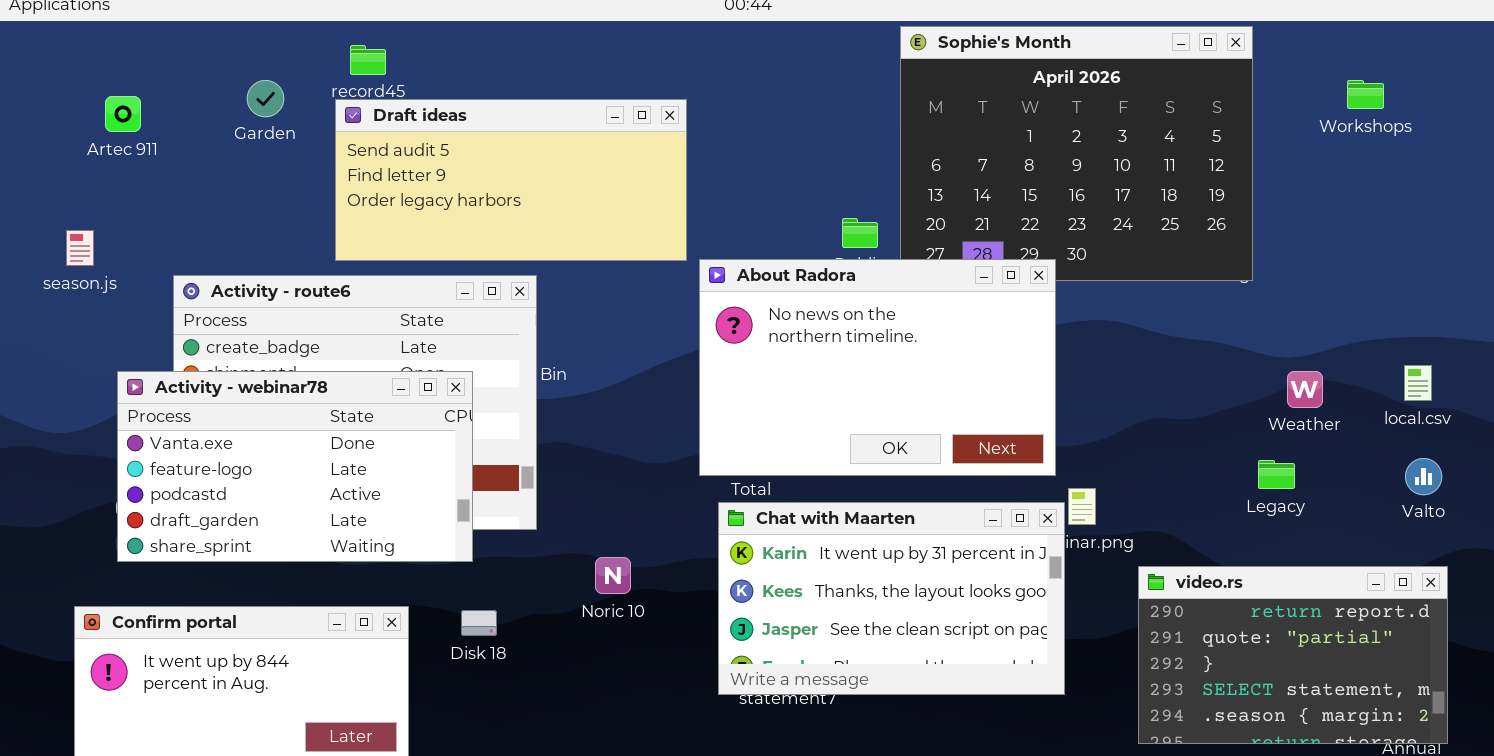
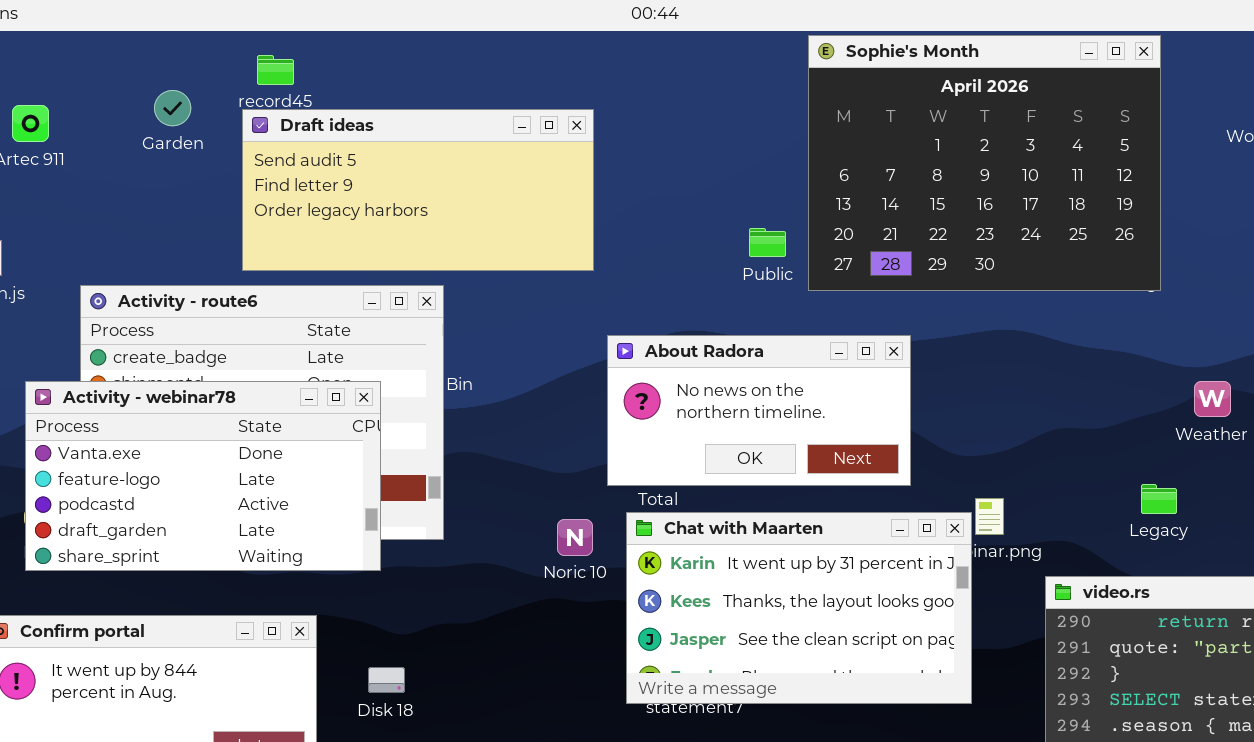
About Radora: [699,259,1056,476] -> [607,335,911,486], resized
Legacy: [1258,460,1295,489] -> [1141,484,1177,514], moved
Noric 10: [595,557,631,594] -> [557,519,593,556], moved
Disk 18: [461,610,497,636] -> [368,667,405,693], moved

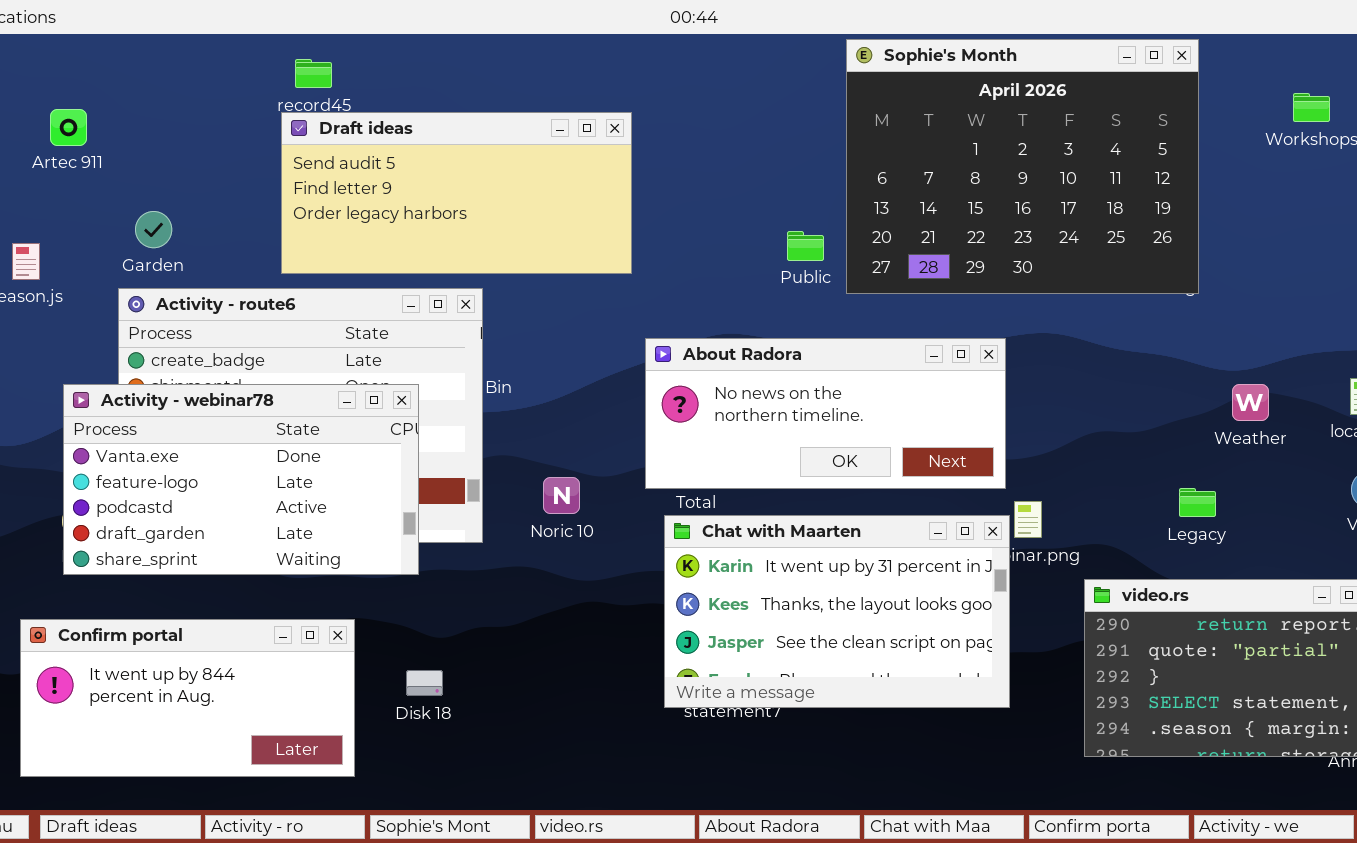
Garden: [154,90,191,126] -> [135,211,172,248], moved
About Radora: [607,335,911,486] -> [645,338,1006,489], resized
Noric 10: [557,519,593,556] -> [543,477,580,514], moved

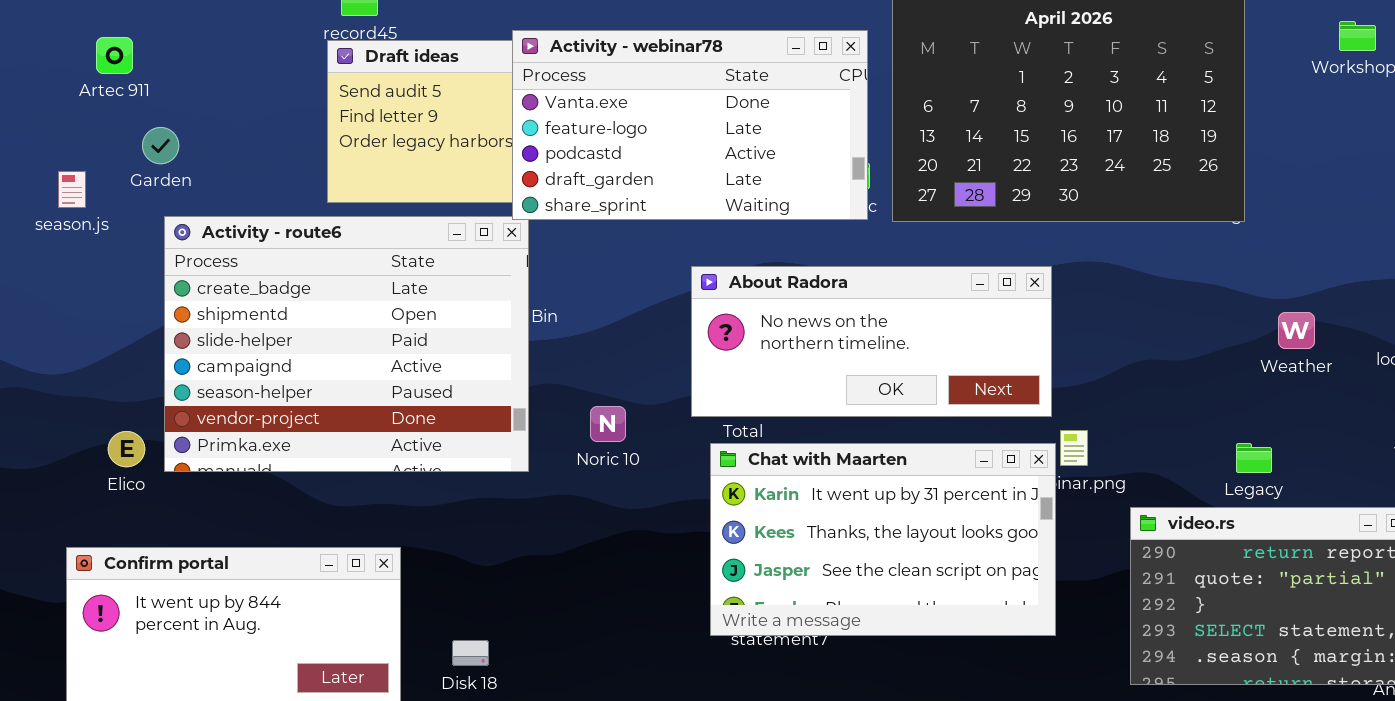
Garden: [135,211,172,248] -> [142,127,179,164], moved
Activity - webinar78: [63,384,419,575] -> [512,30,868,220], moved
Legacy: [1179,488,1216,517] -> [1236,443,1272,473], moved
Disk 18: [406,670,443,696] -> [452,640,489,666], moved

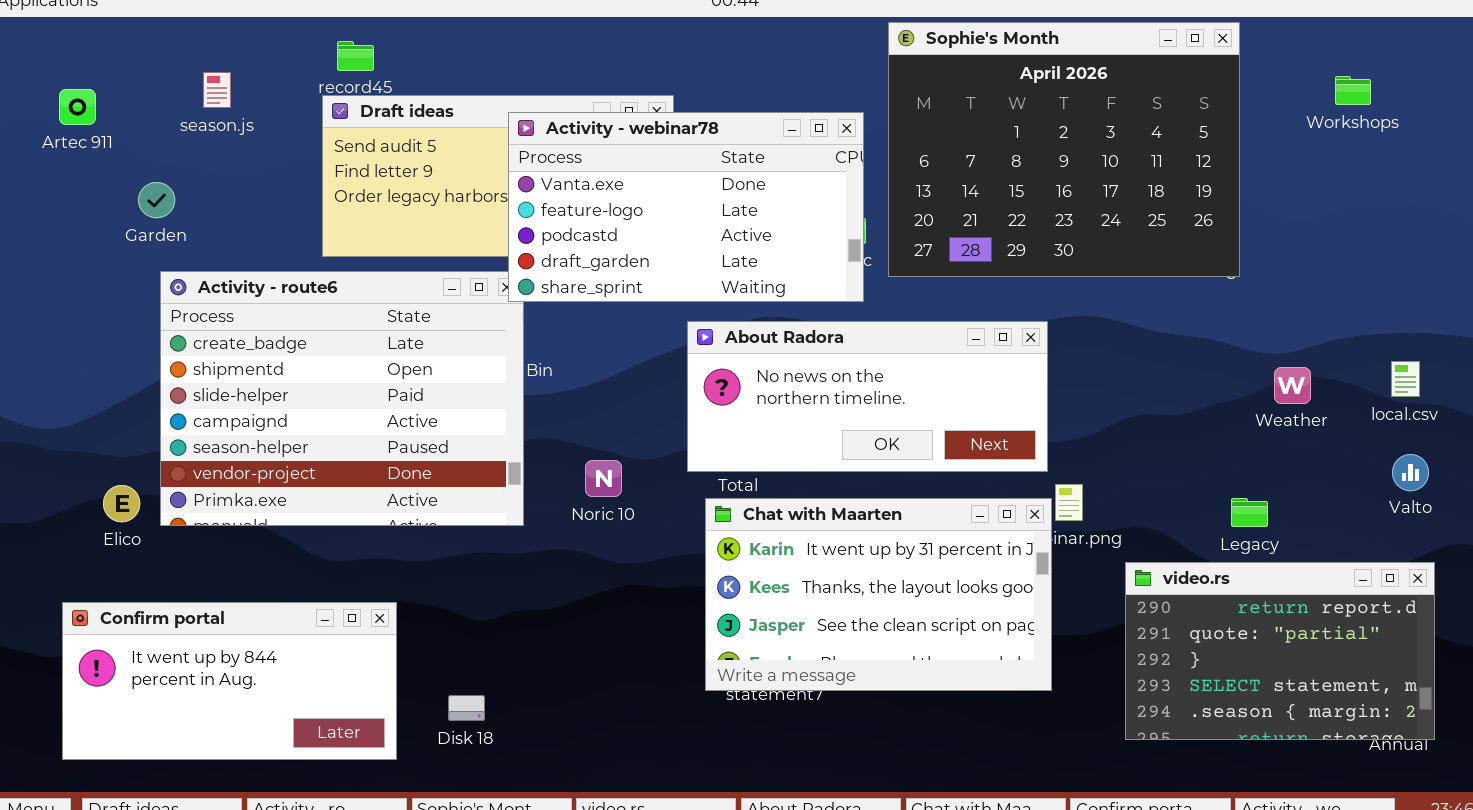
Activity - webinar78: [512,30,868,220] -> [508,112,864,302], moved
Artec 911: [96,37,133,74] -> [59,89,96,125], moved
season.js: [58,171,86,208] -> [203,72,231,108], moved

